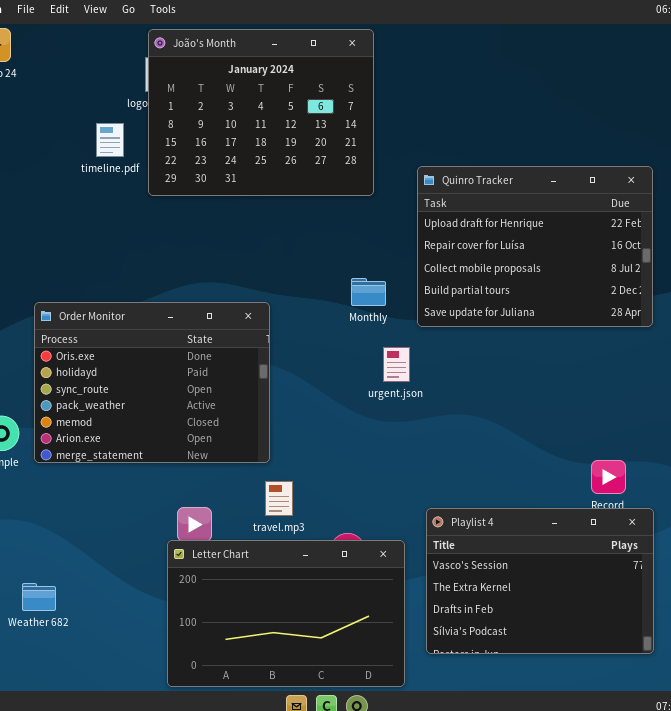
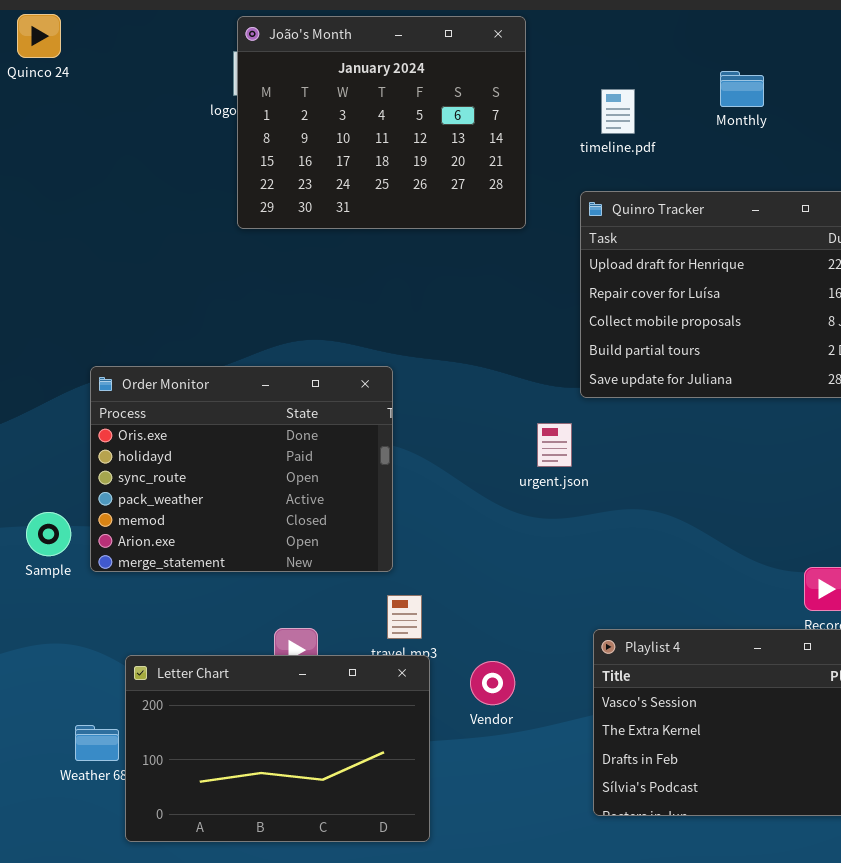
timeline.pdf: [96,123,124,157] -> [601,89,635,134], moved
Monthly: [351,278,386,306] -> [720,71,764,107], moved
Letter Chart: [167,540,405,687] -> [125,655,430,842], moved

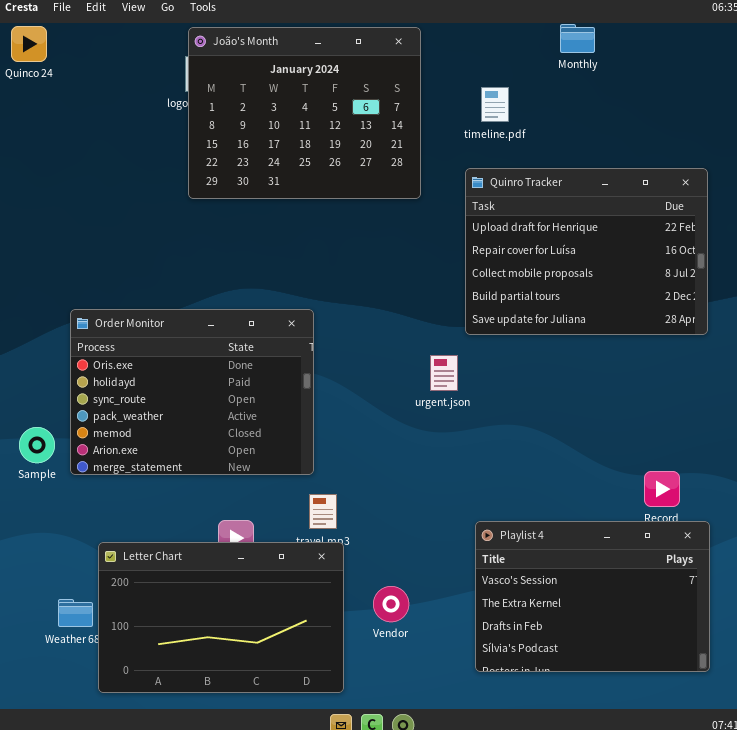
Monthly: [720,71,764,107] -> [560,24,595,53], moved
Vendor: [470,661,515,705] -> [373,586,409,622], moved

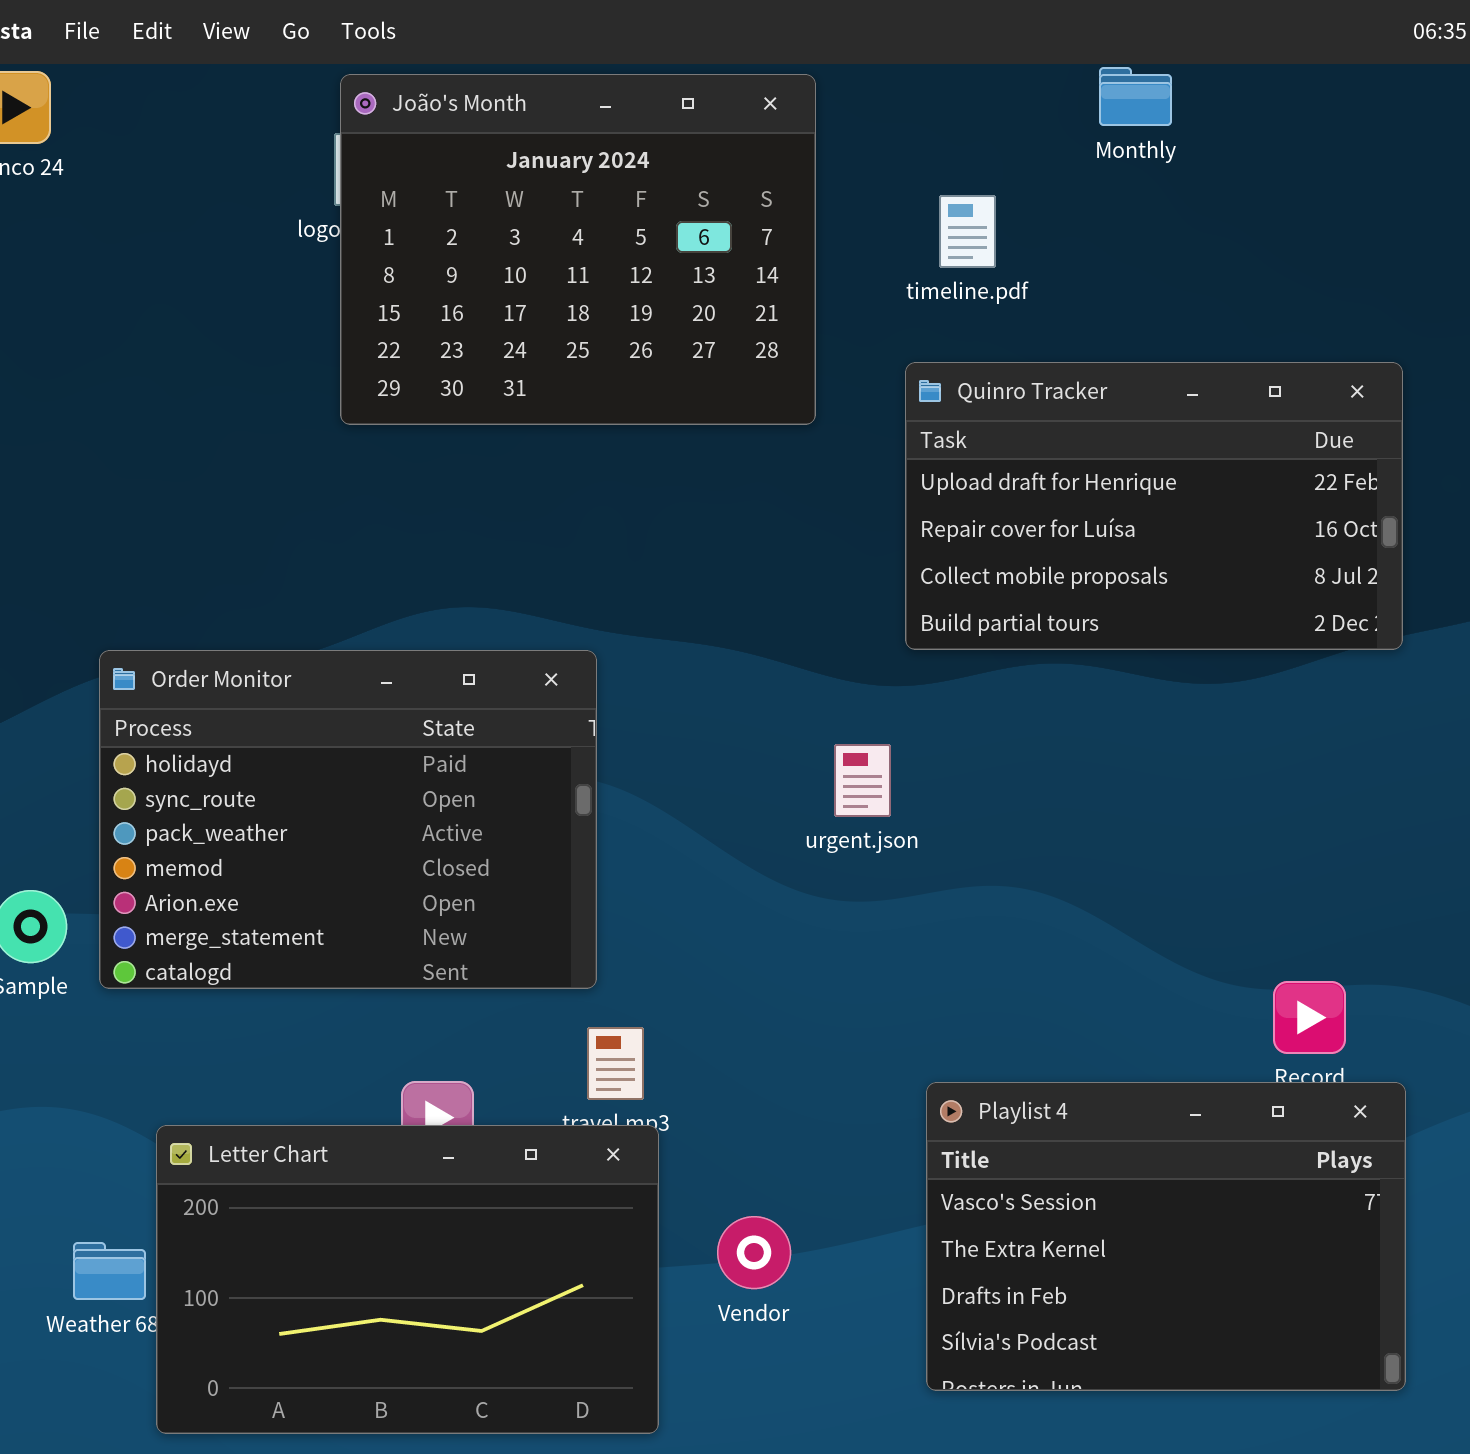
Quinro Tracker: [465,168,708,335] -> [905,362,1403,650], resized
Order Monitor: [70,309,314,475] -> [99,650,597,989], scrolled down 1 row

